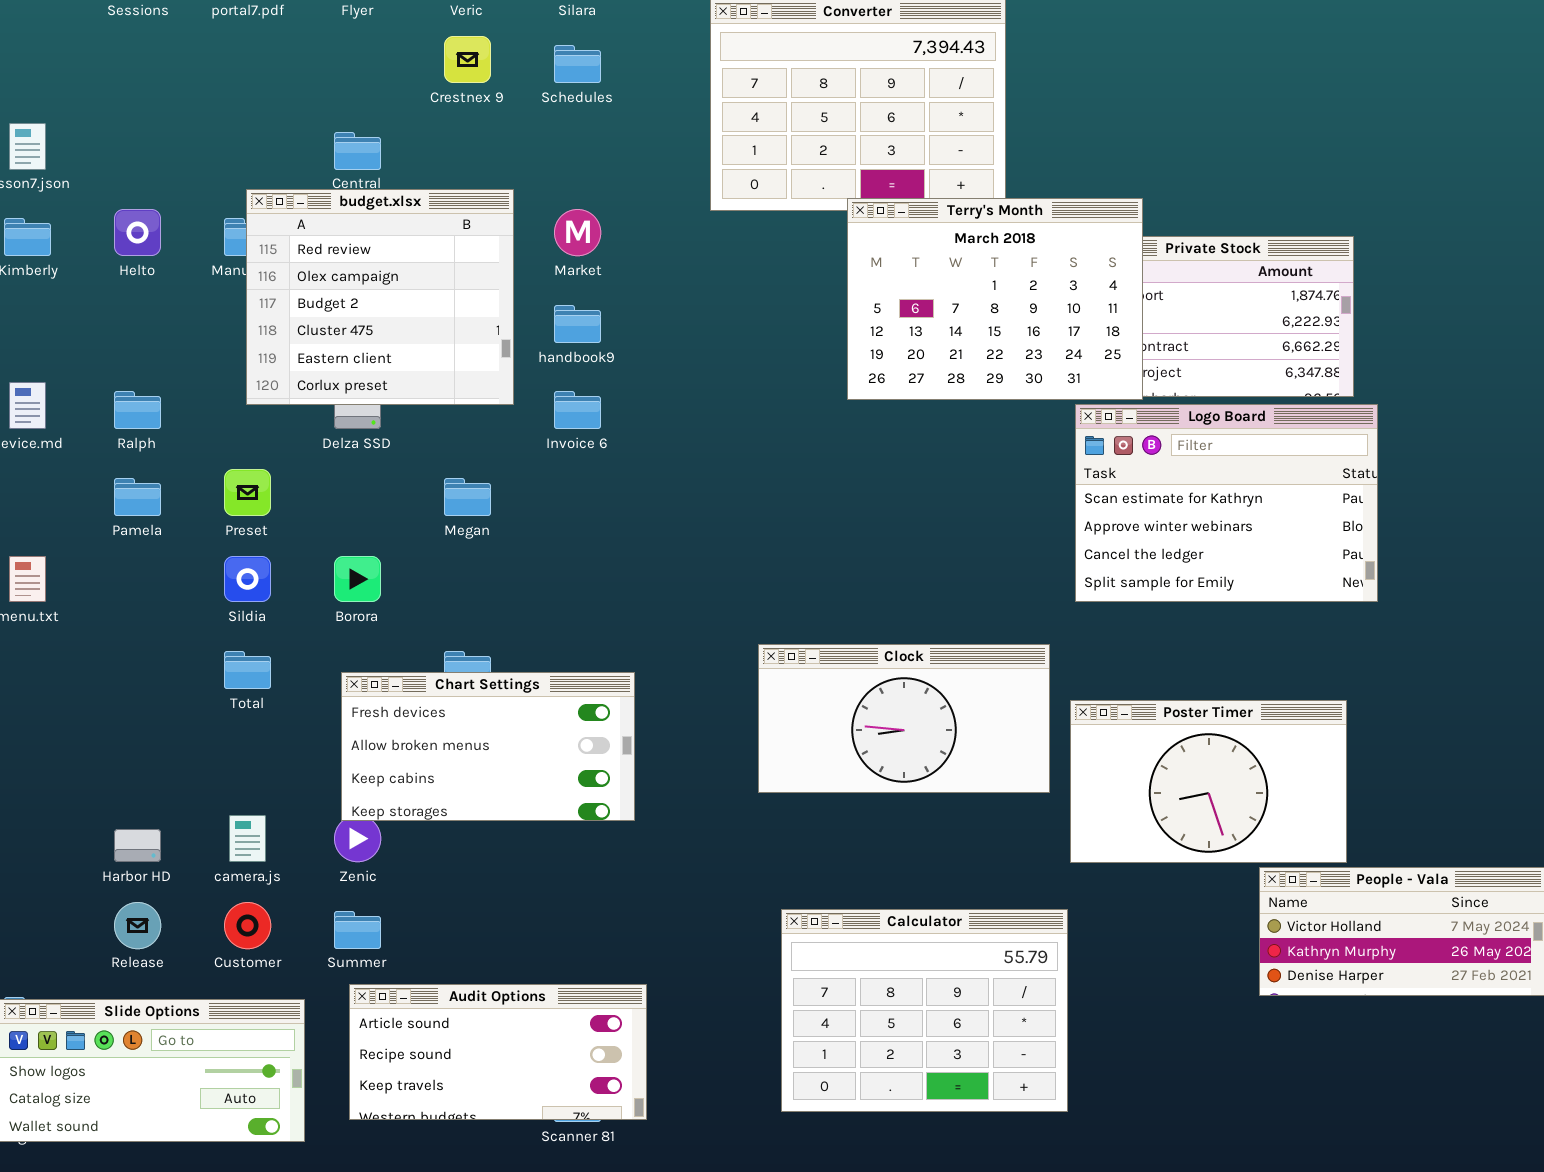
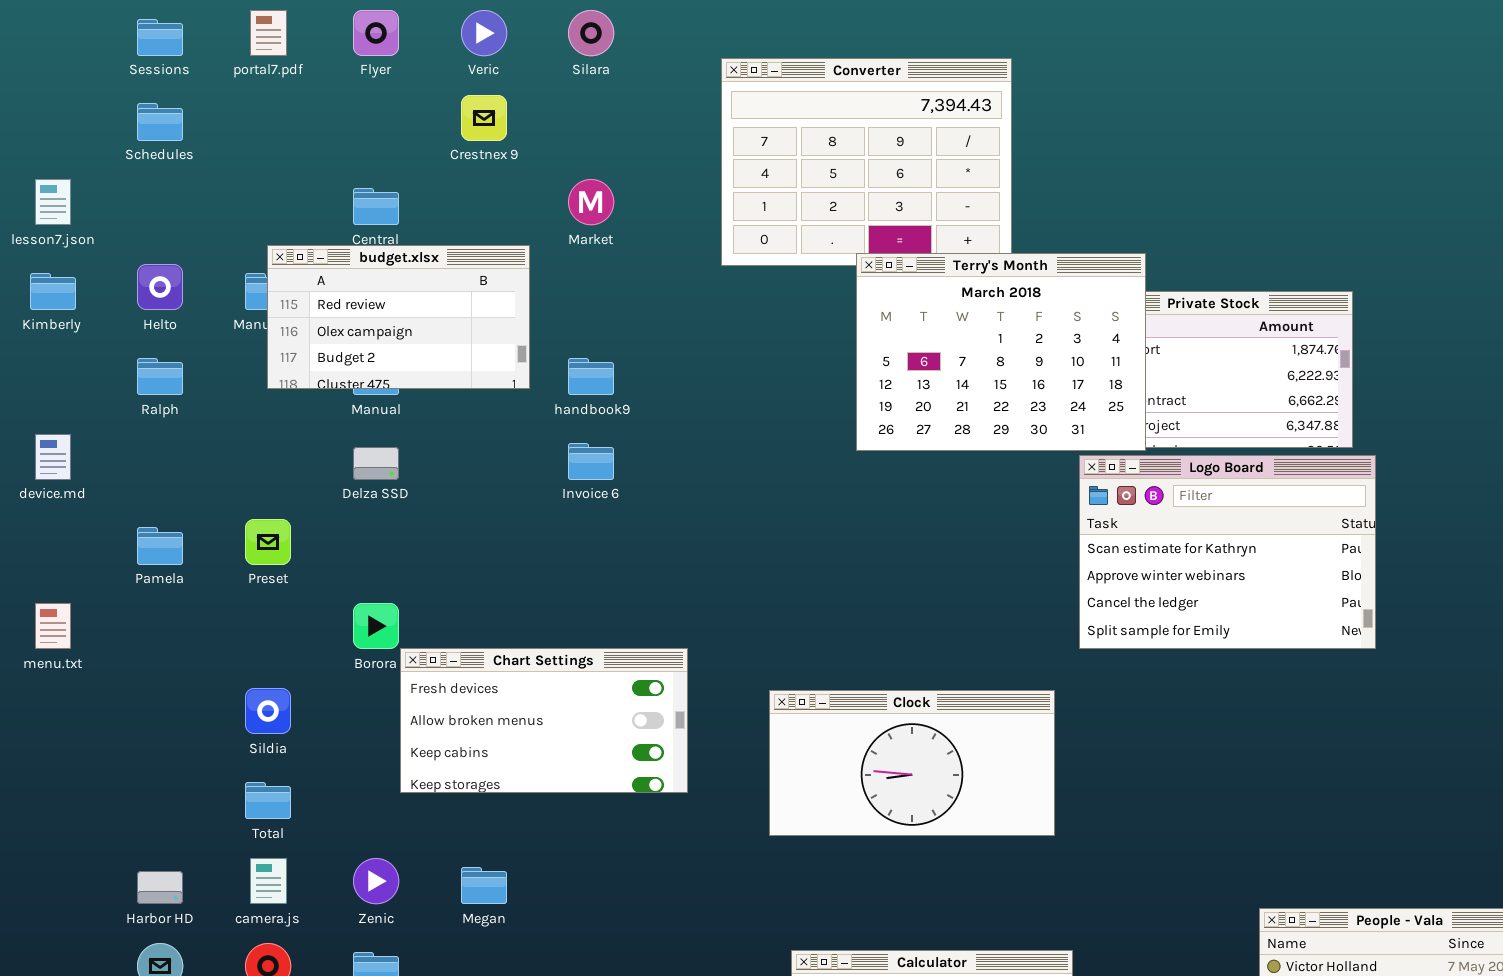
Schedules: [554,45,601,83] -> [137,103,183,141], moved
budget.xlsx: [246,189,514,405] -> [267,245,530,389], resized
Market: [554,209,601,256] -> [568,179,614,225], moved
Ralph: [114,391,161,429] -> [137,358,183,395], moved
Megan: [444,478,491,516] -> [461,867,507,904], moved
Sildia: [224,556,271,602] -> [245,688,291,734], moved
Total: [224,651,271,689] -> [245,782,291,819], moved
Chart Settings: [341,672,635,821] -> [400,648,688,793], moved
Poster Timer: [1070,700,1347,863] -> none, closed

